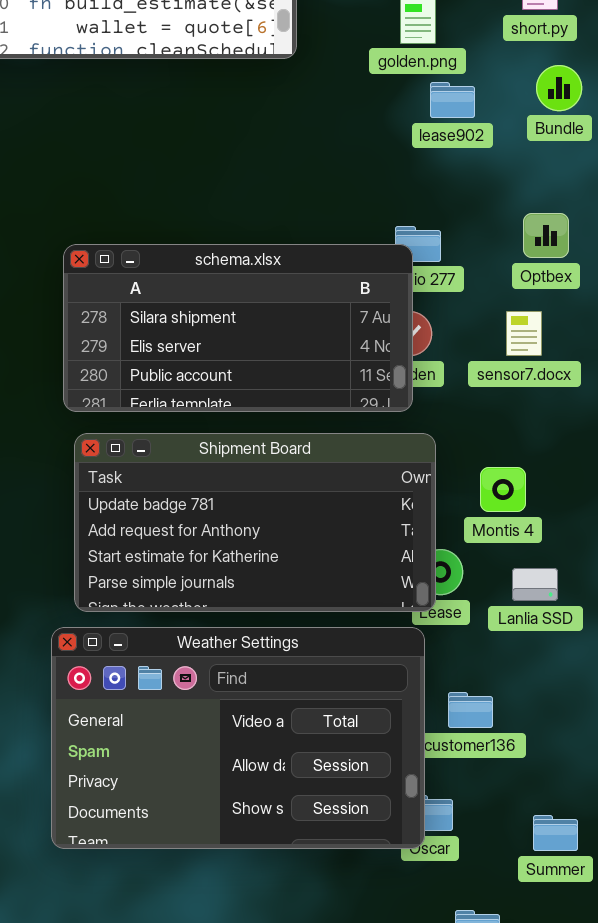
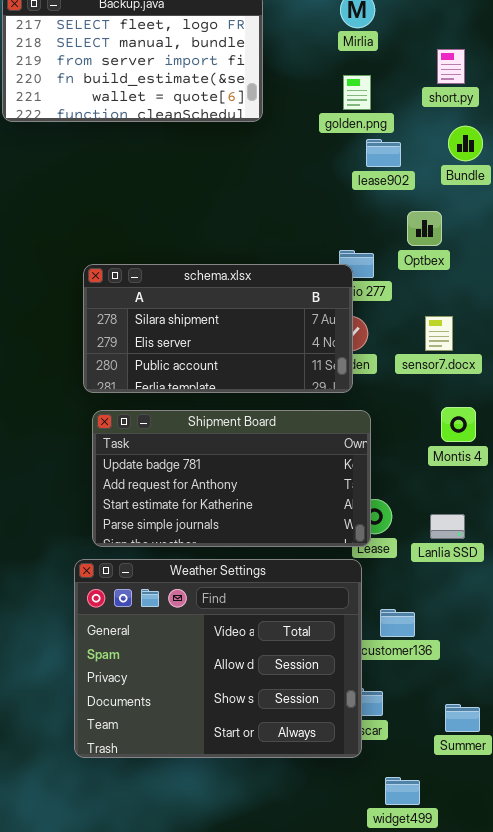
Optbex: [523,213,569,258] -> [407,211,442,246], moved
Montis 4: [480,467,526,512] -> [441,407,476,442], moved
Weather Settings: [51,627,425,849] -> [74,559,362,758], resized

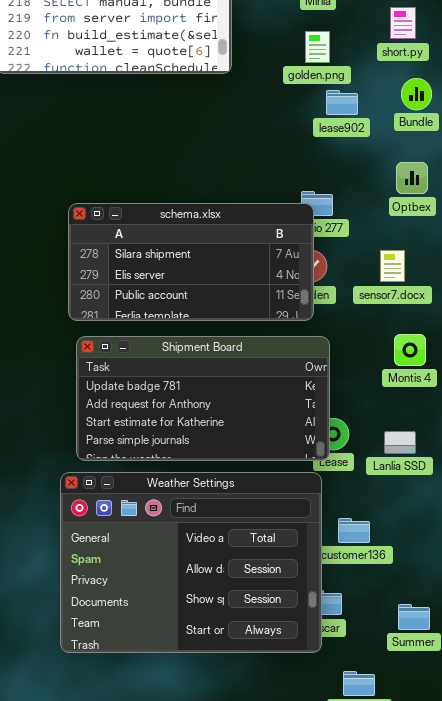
Optbex: [407,211,442,246] -> [396,162,428,194], moved

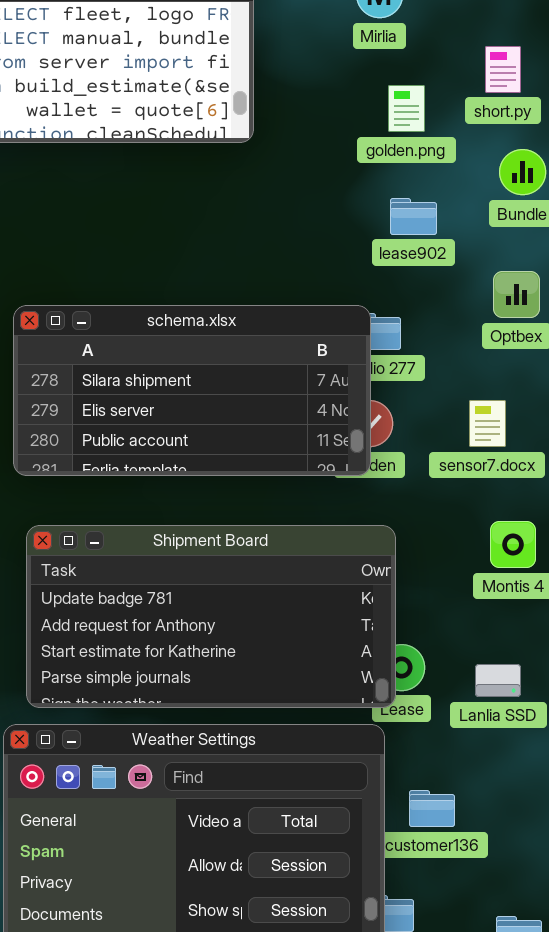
golden.png: [305,31,330,63] -> [388,85,425,132], moved
lease902: [326,90,358,115] -> [390,198,437,235], moved
schema.xlsx: [68,203,314,321] -> [13,305,371,476], moved

